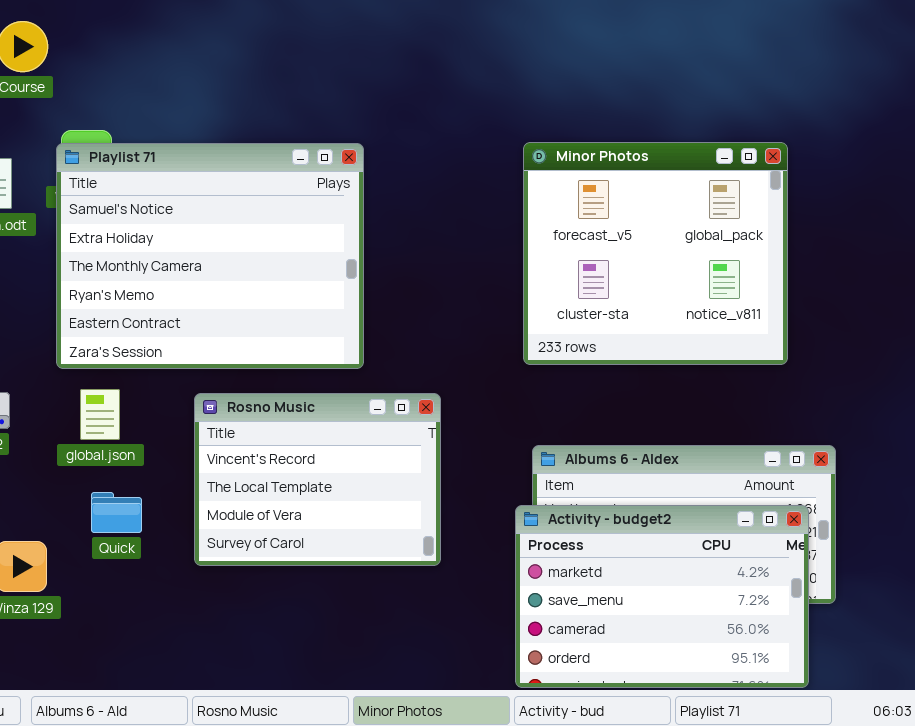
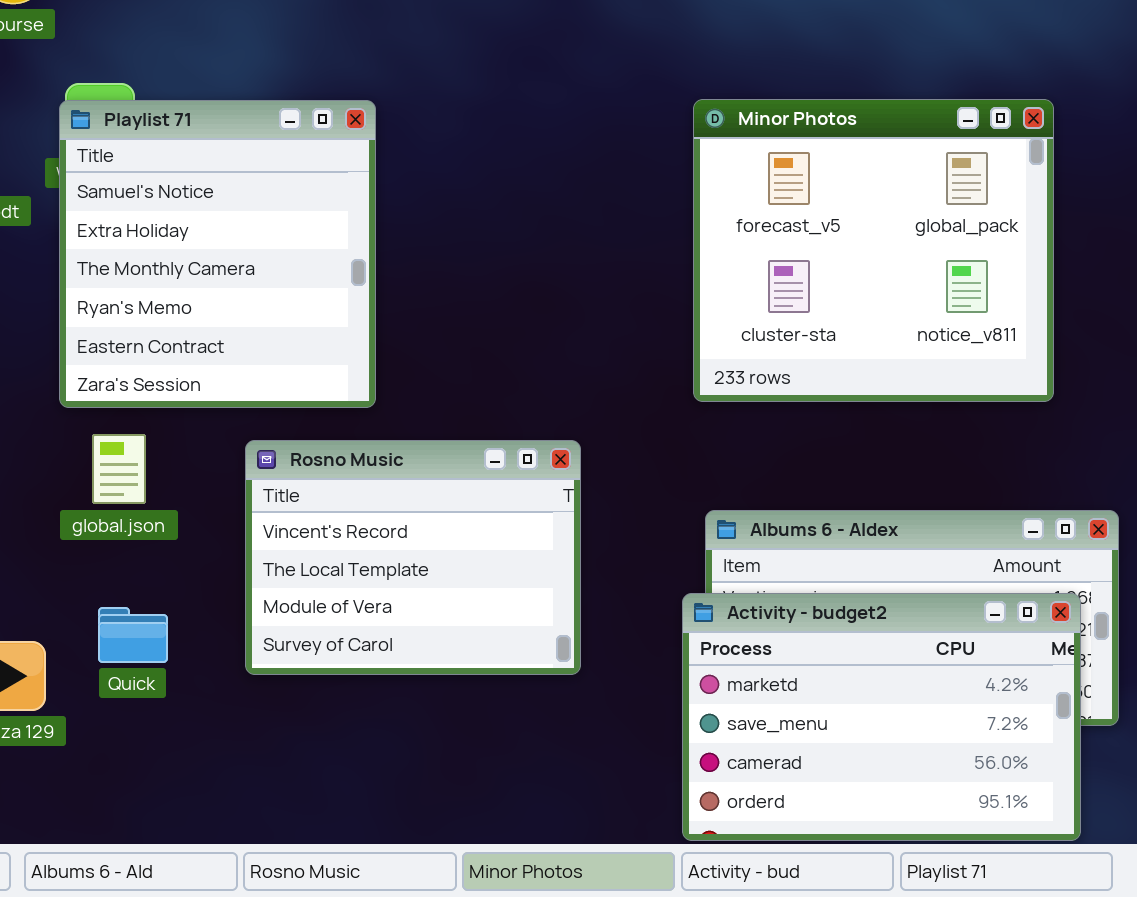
Playlist 71: [56,143,364,369] -> [59,100,376,408], resized
Quick: [91,492,142,533] -> [98,607,168,663], moved

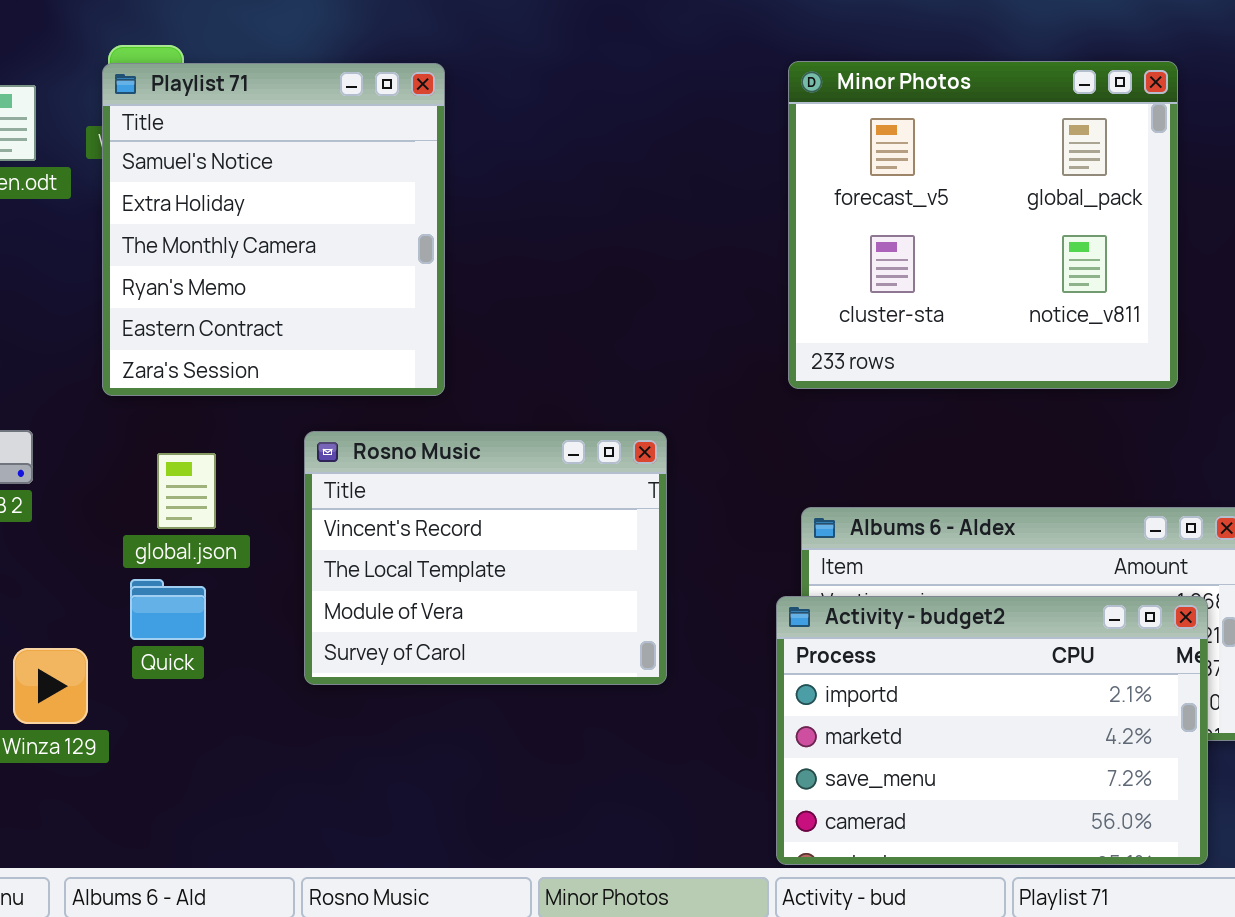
global.json: [92,434,146,504] -> [157,453,216,529], moved
Activity - budget2: [682,593,1081,841] -> [776,596,1208,865], scrolled up 1 row
Quick: [98,607,168,663] -> [130,579,206,640], moved

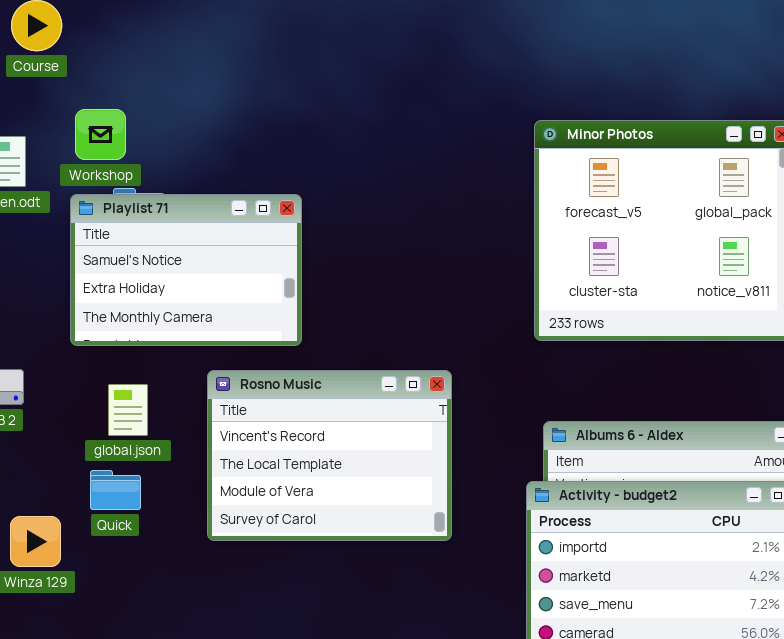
Playlist 71: [102,63,445,396] -> [70,194,302,346], resized

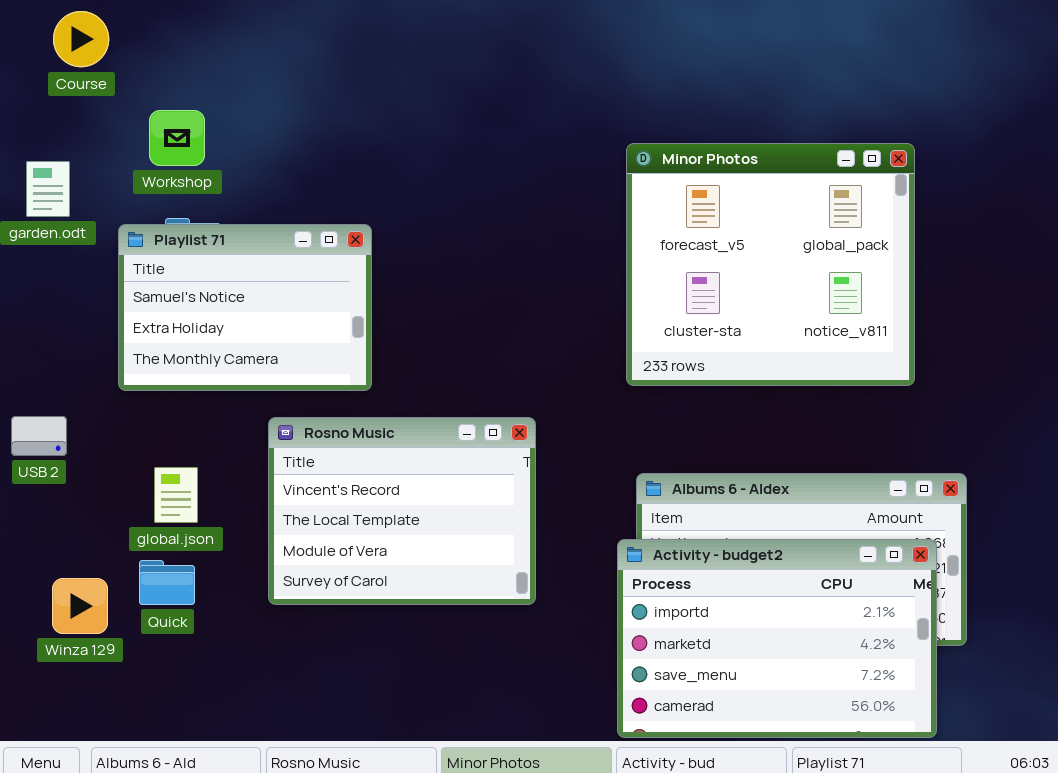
Workshop: [75,109,126,160] -> [149,110,205,166], moved
global.json: [108,384,148,436] -> [154,467,198,523], moved
Quick: [90,470,141,510] -> [139,560,195,605], moved

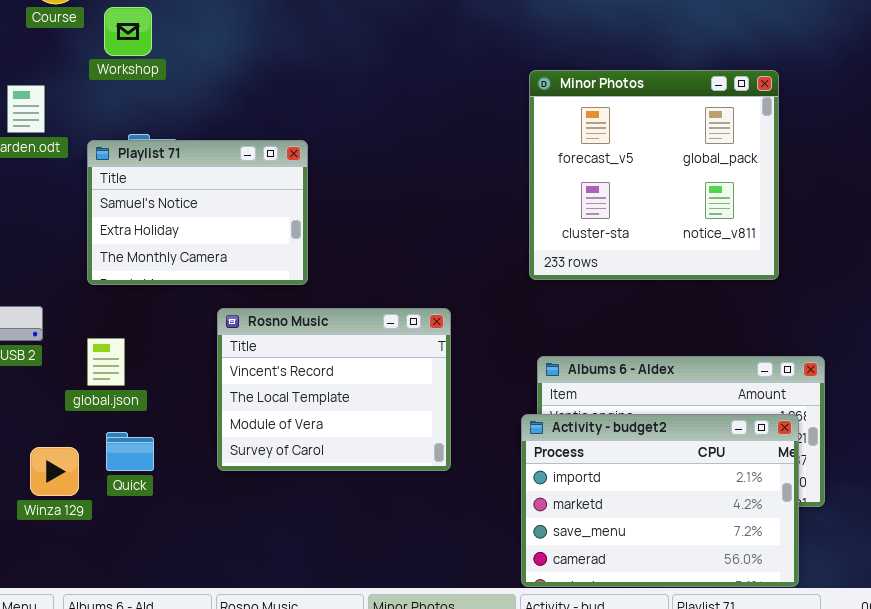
Workshop: [149,110,205,166] -> [104,7,152,56], moved
global.json: [154,467,198,523] -> [87,338,125,386], moved

